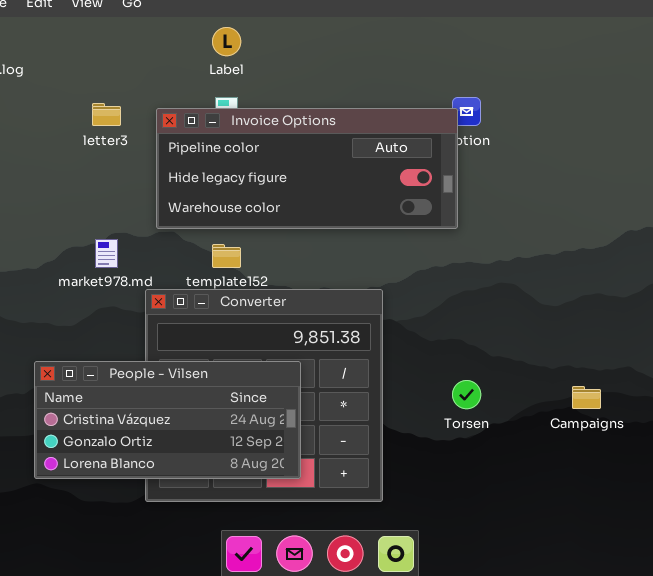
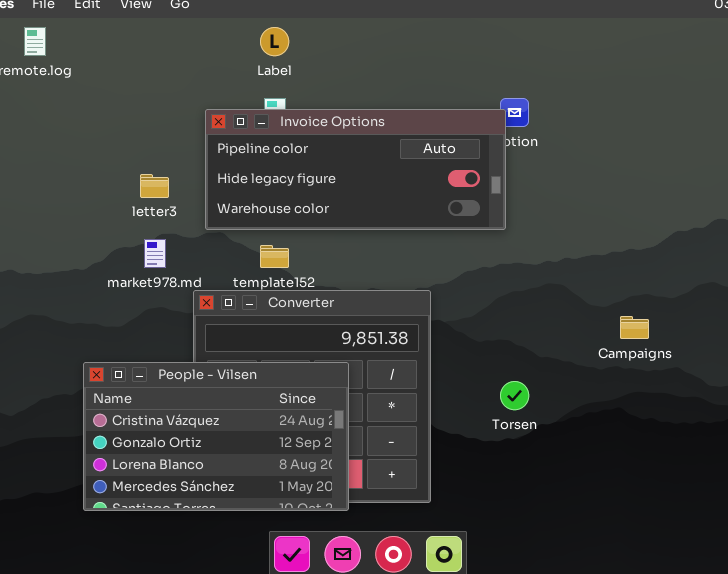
letter3: [92,103,121,126] -> [140,174,169,198], moved
People - Vilsen: [34,361,301,479] -> [83,362,349,511], resized
Campaigns: [572,386,601,409] -> [620,316,649,339], moved

